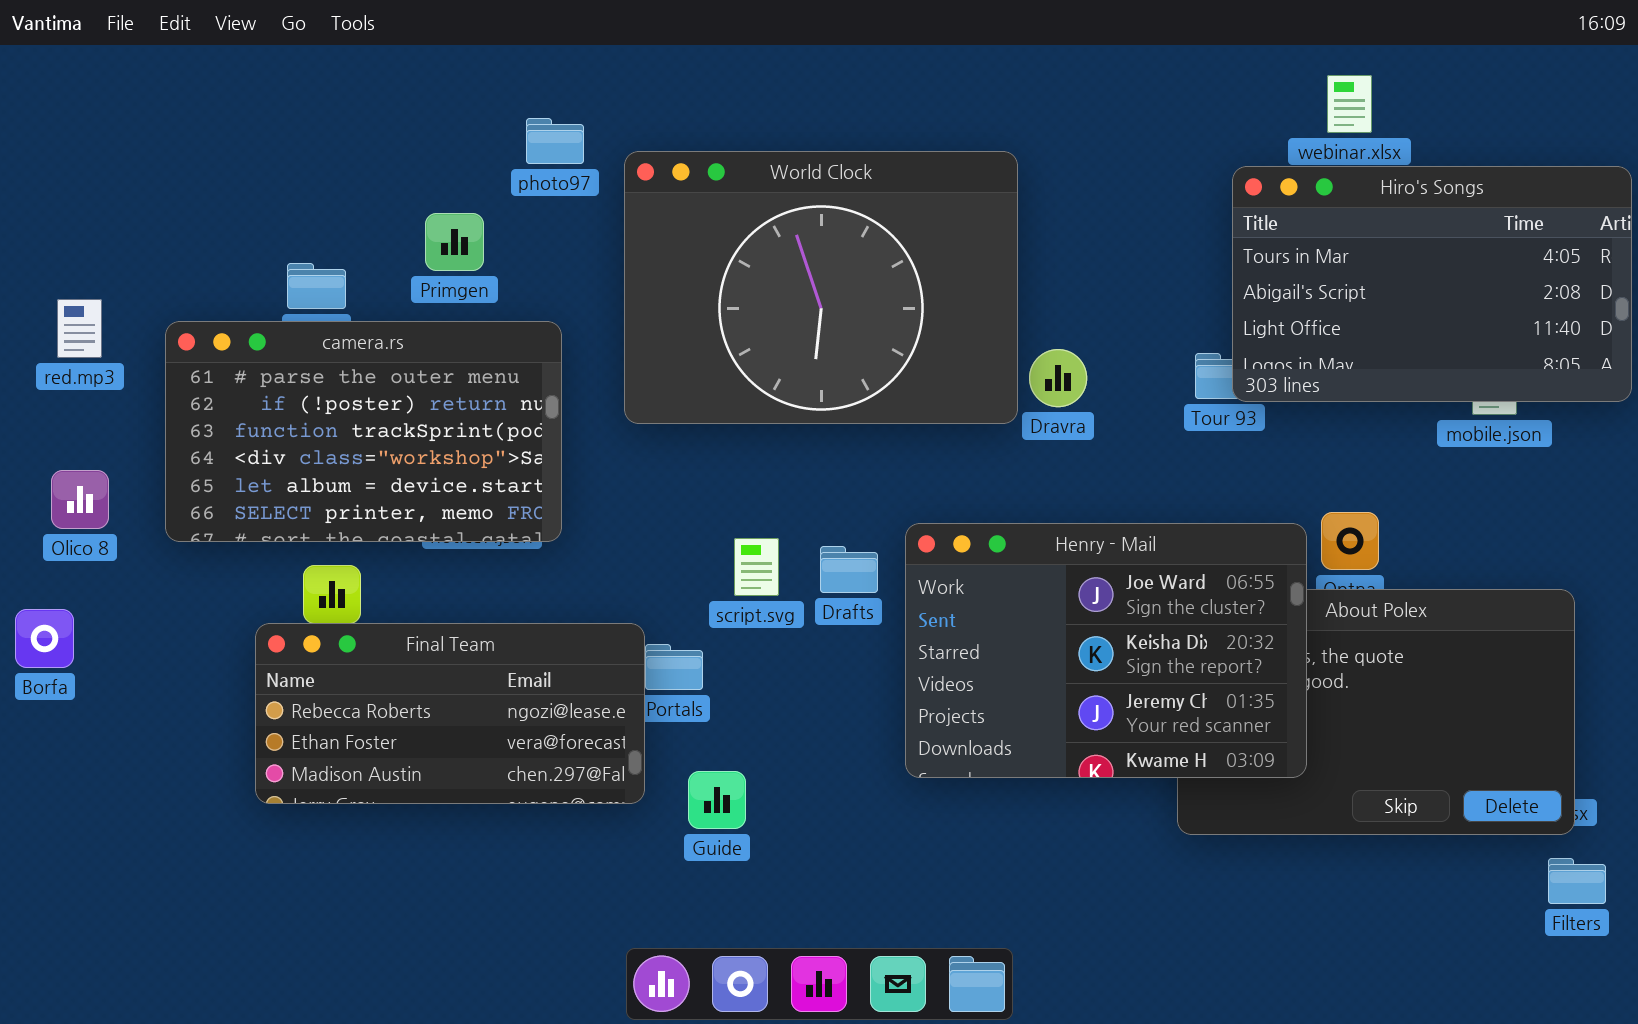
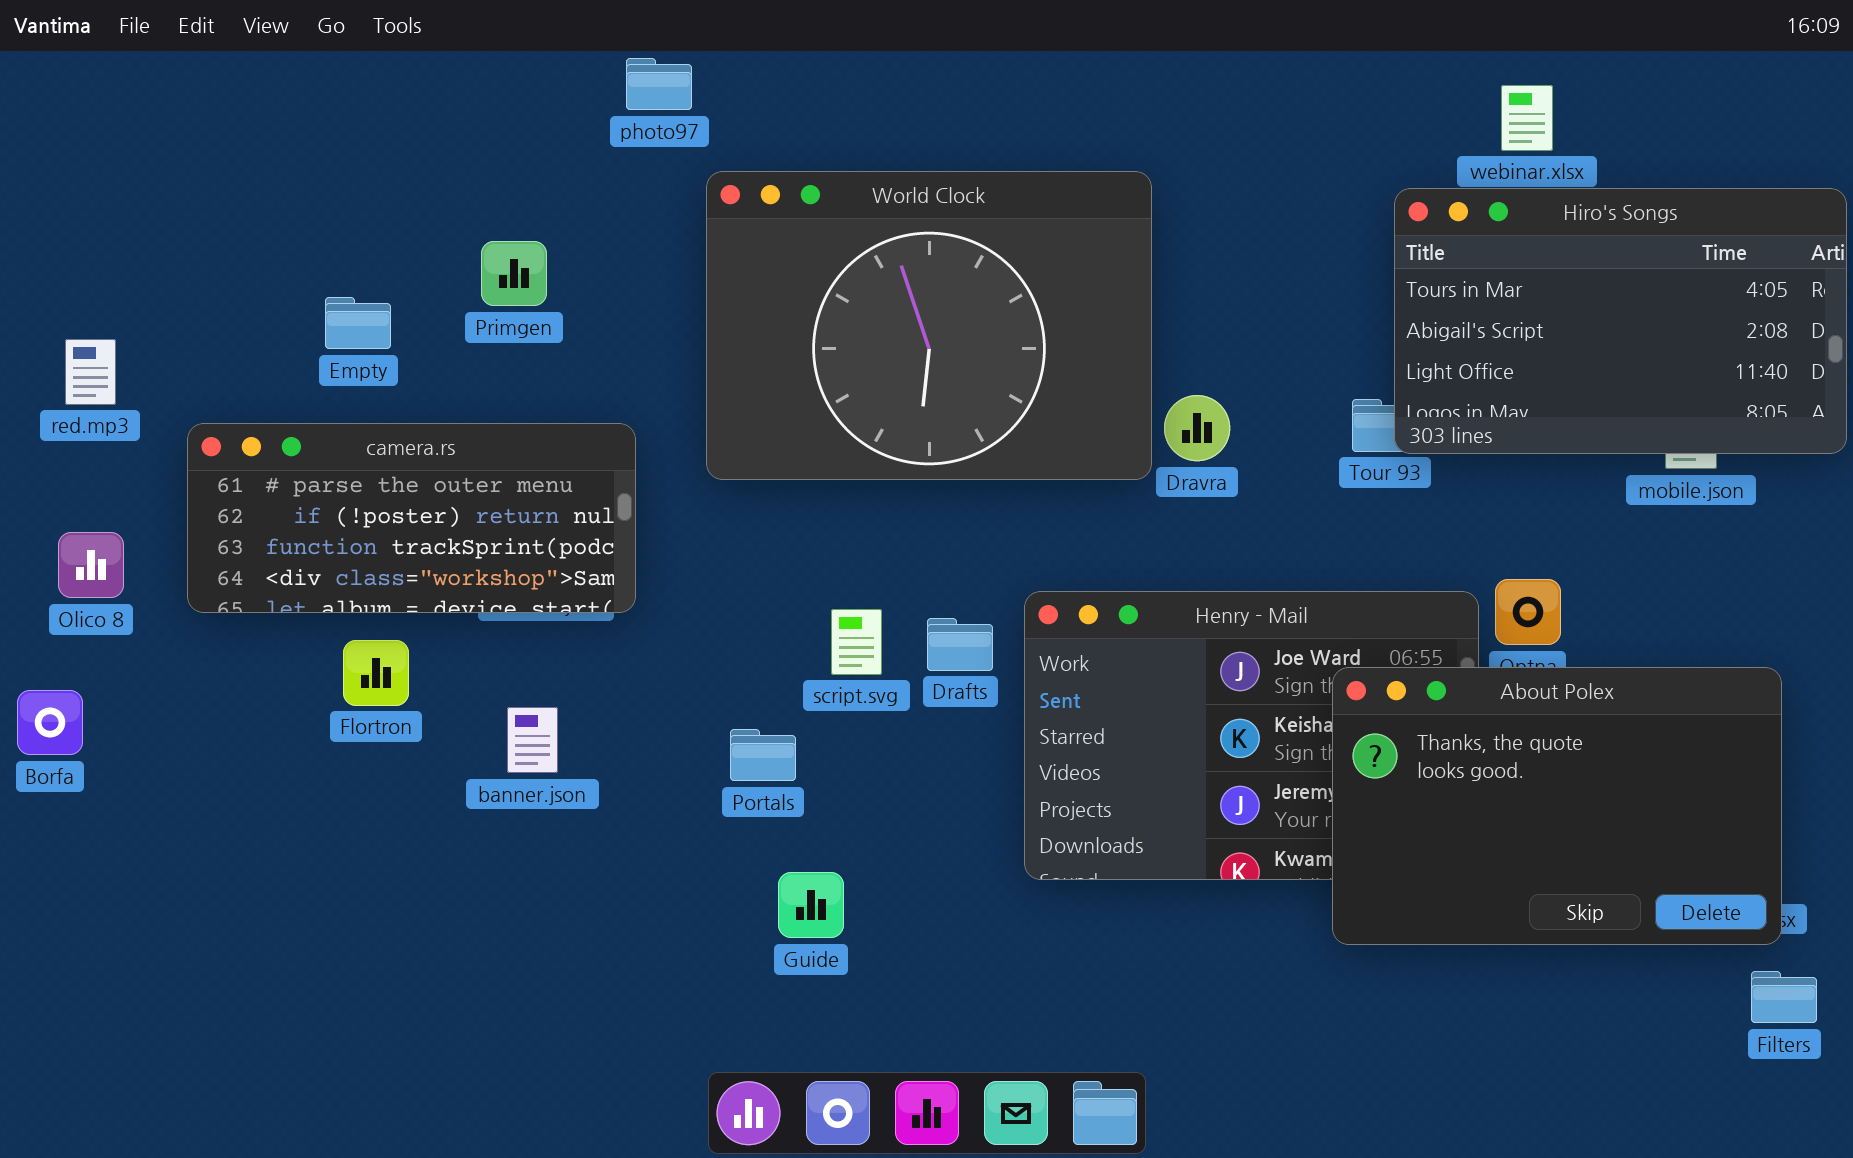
photo97: [526,118,584,164] -> [626,58,692,110], moved
camera.rs: [165,321,562,542] -> [187,423,636,613], resized
About Polex: [1177,589,1575,835] -> [1332,667,1782,945], raised
Final Team: [255,623,645,804] -> none, closed

